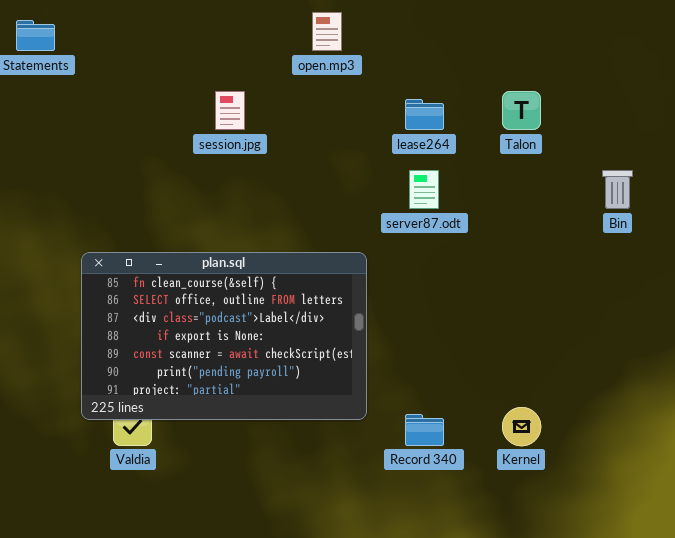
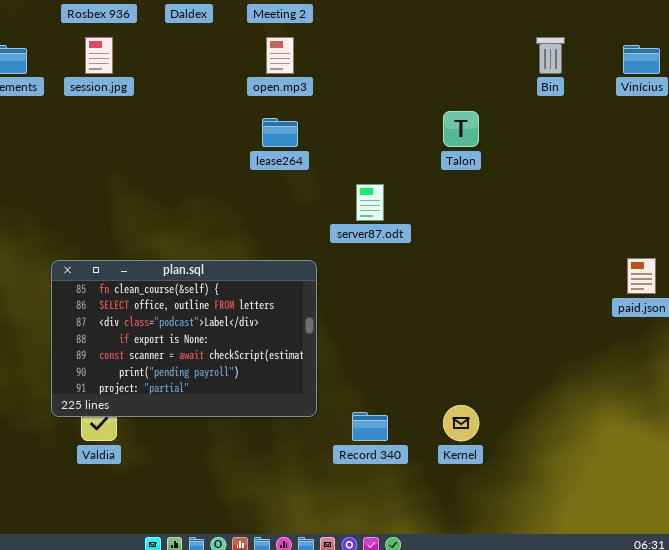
session.jpg: [215,91,245,130] -> [85,37,113,74], moved
lease264: [405,99,444,130] -> [262,118,298,147], moved
Bin: [602,170,633,209] -> [536,37,565,74], moved

